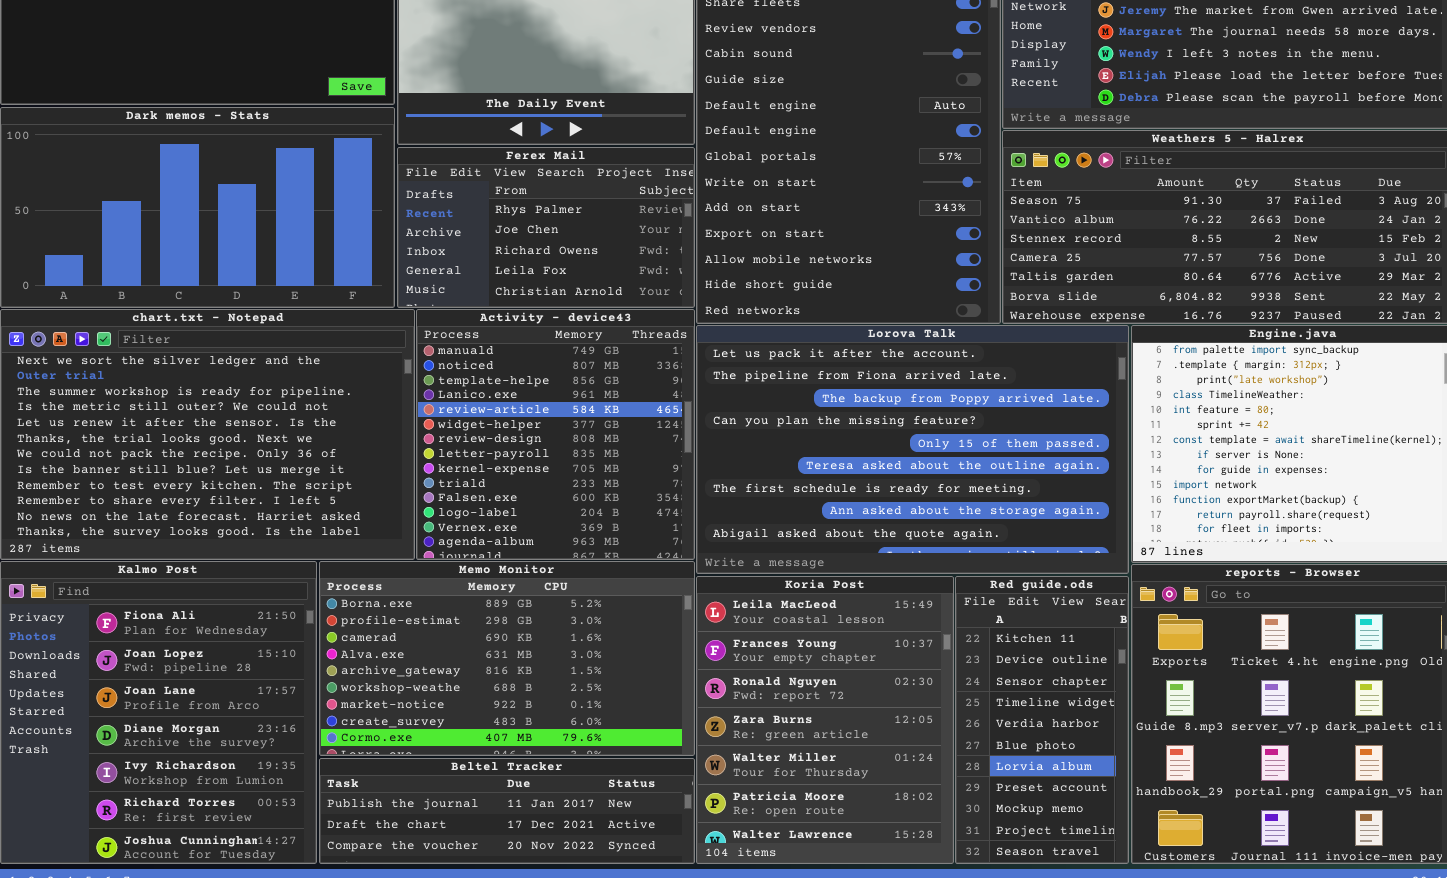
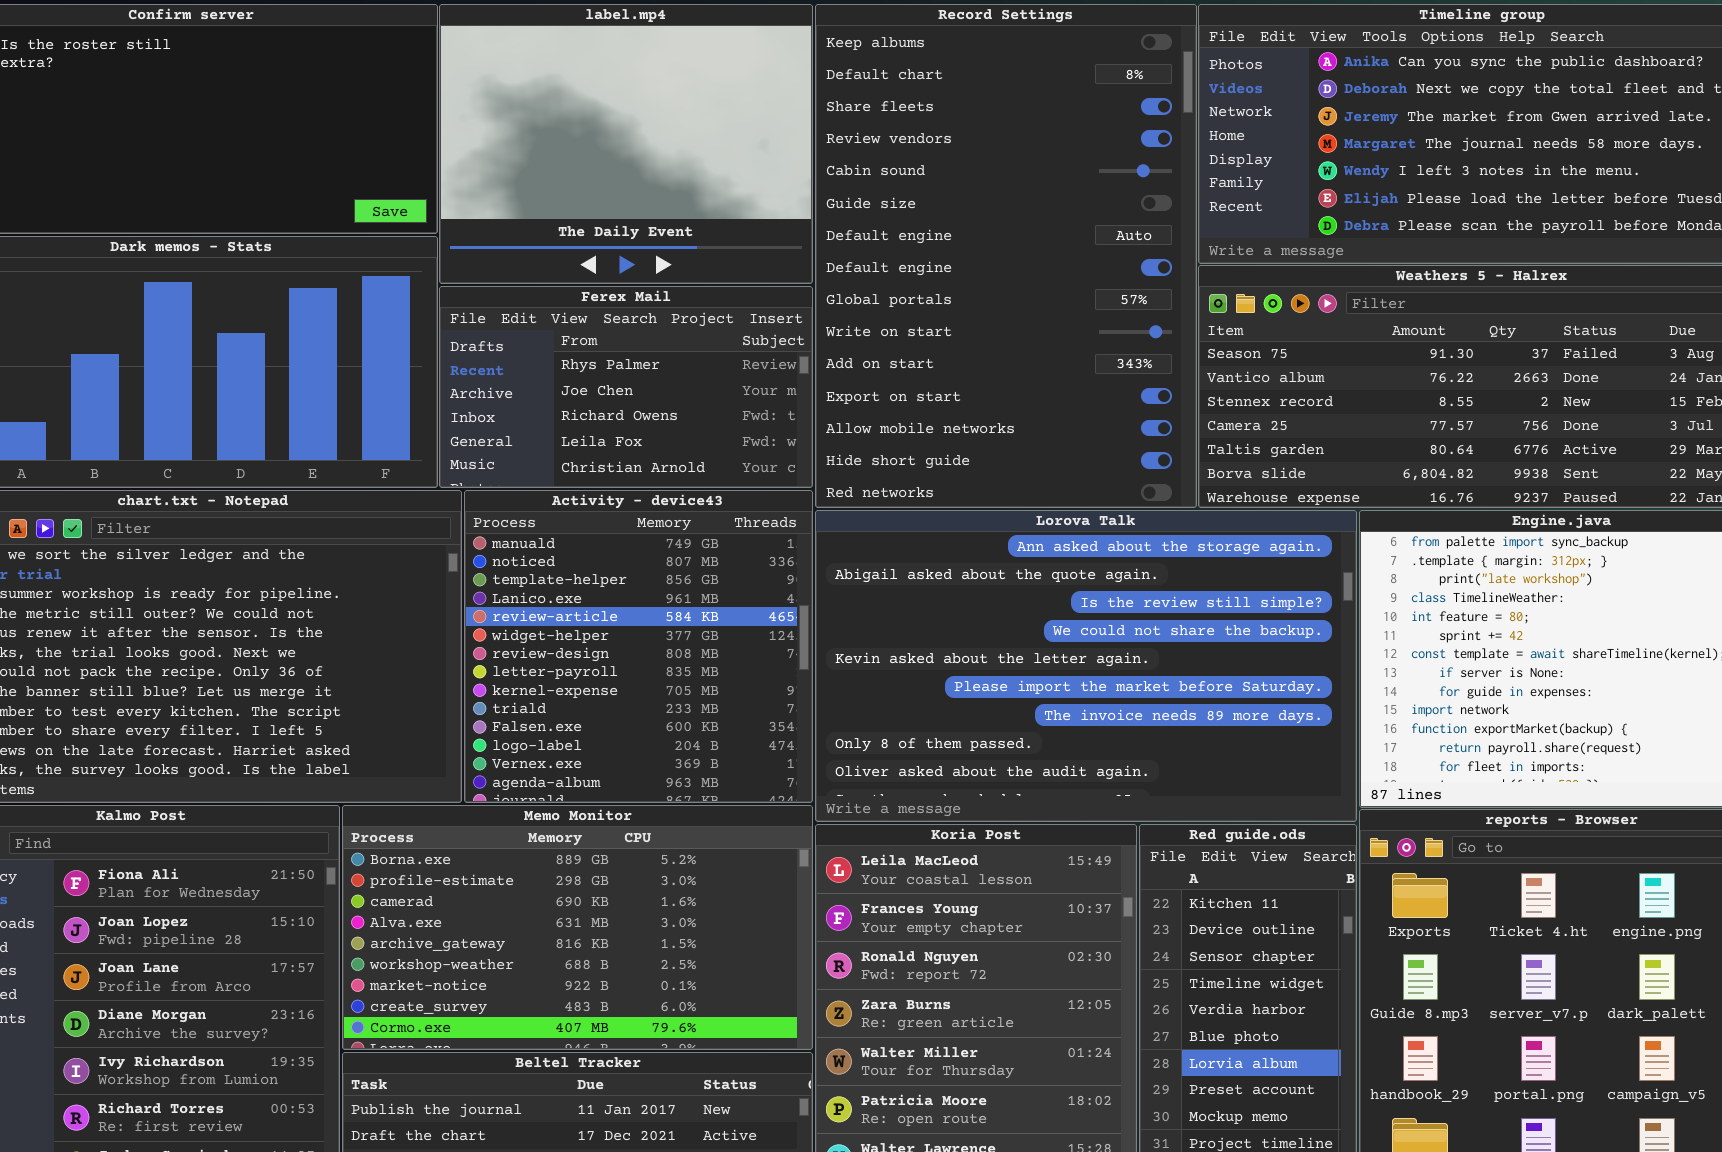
Lorova Talk: [696,325,1129,574] -> [815,510,1357,822], scrolled down 7 rows

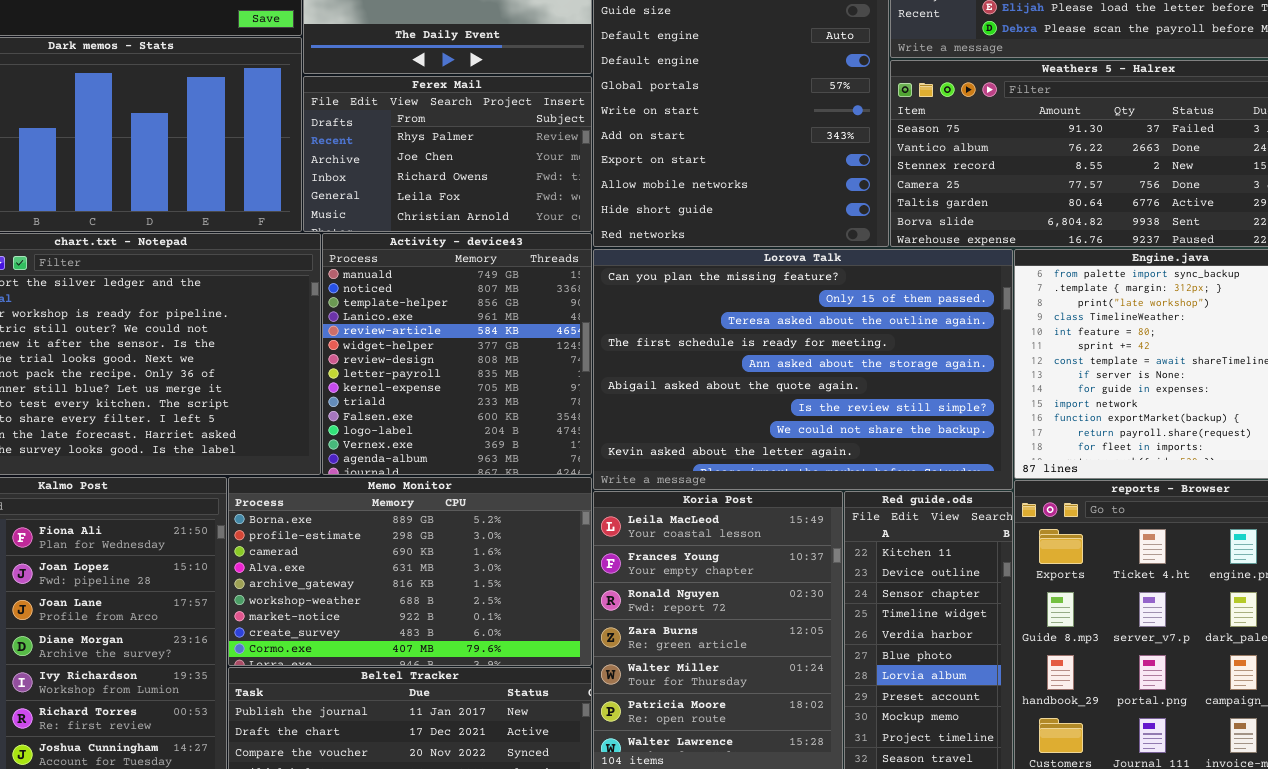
Lorova Talk: [815,510,1357,822] -> [593,249,1013,490], scrolled up 4 rows

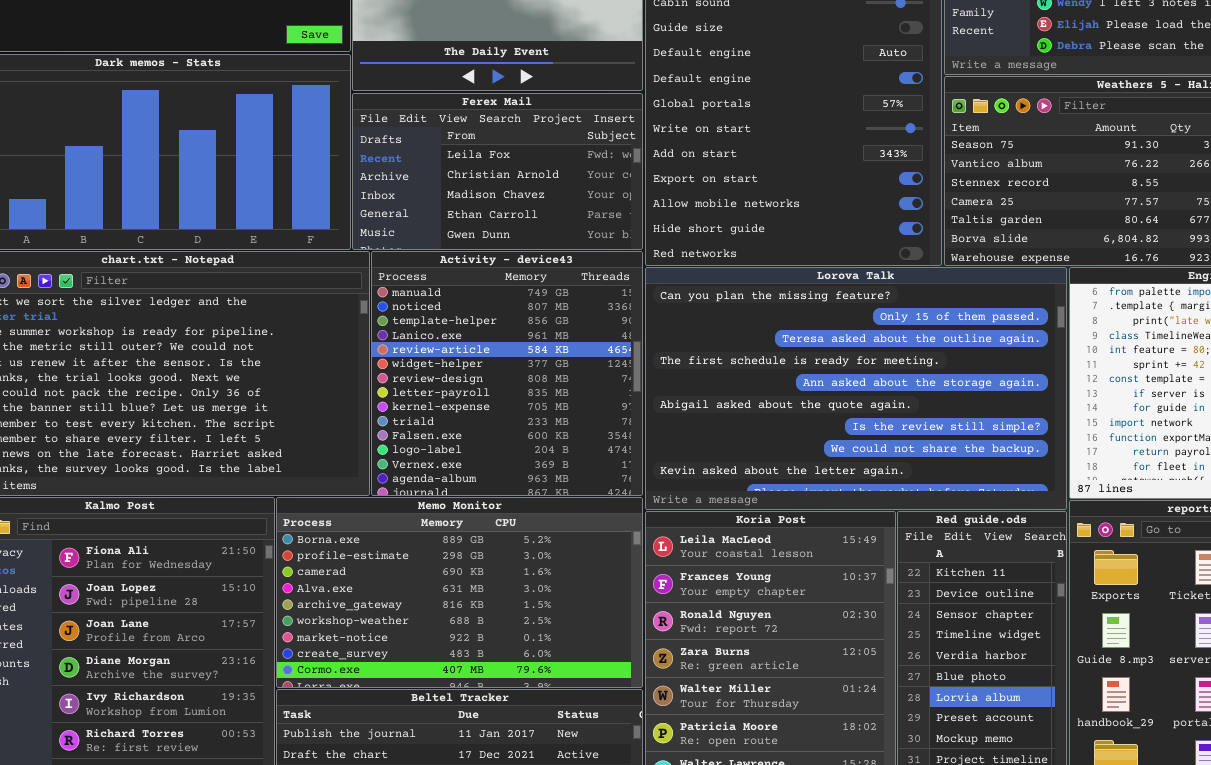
Ferex Mail: [303,76,592,232] -> [352,93,643,250], scrolled down 3 rows

